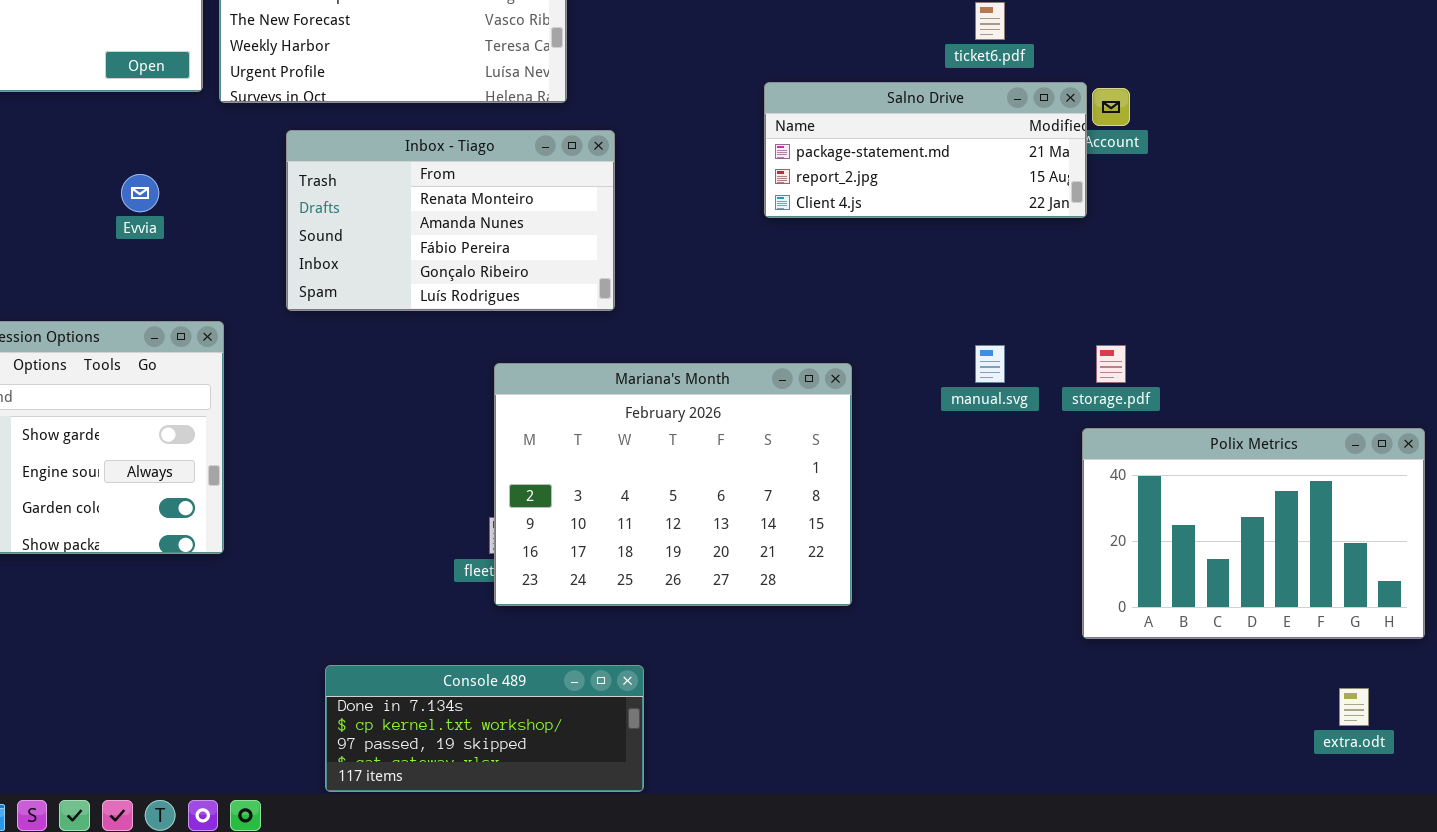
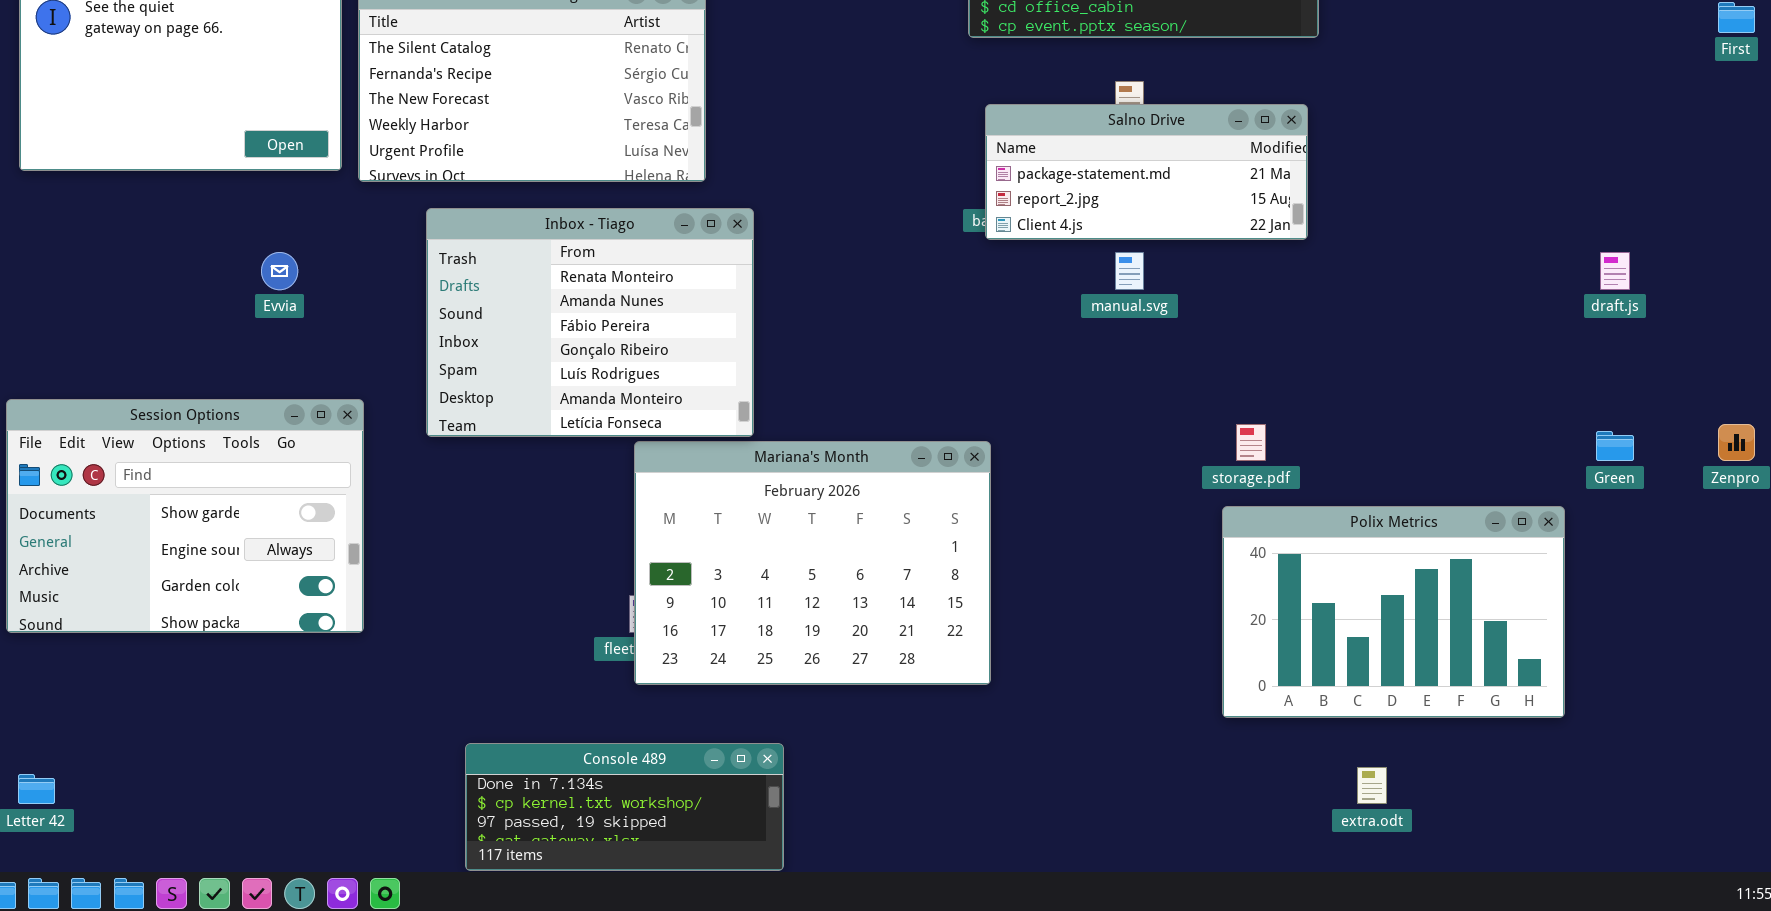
Salno Drive: [764,82,1087,218] -> [985,104,1308,240], moved
Inbox - Tiago: [286,130,615,311] -> [426,208,754,437], resized
manual.svg: [975,345,1005,383] -> [1115,252,1144,290], moved
extra.odt: [1339,688,1369,726] -> [1357,767,1387,804], moved

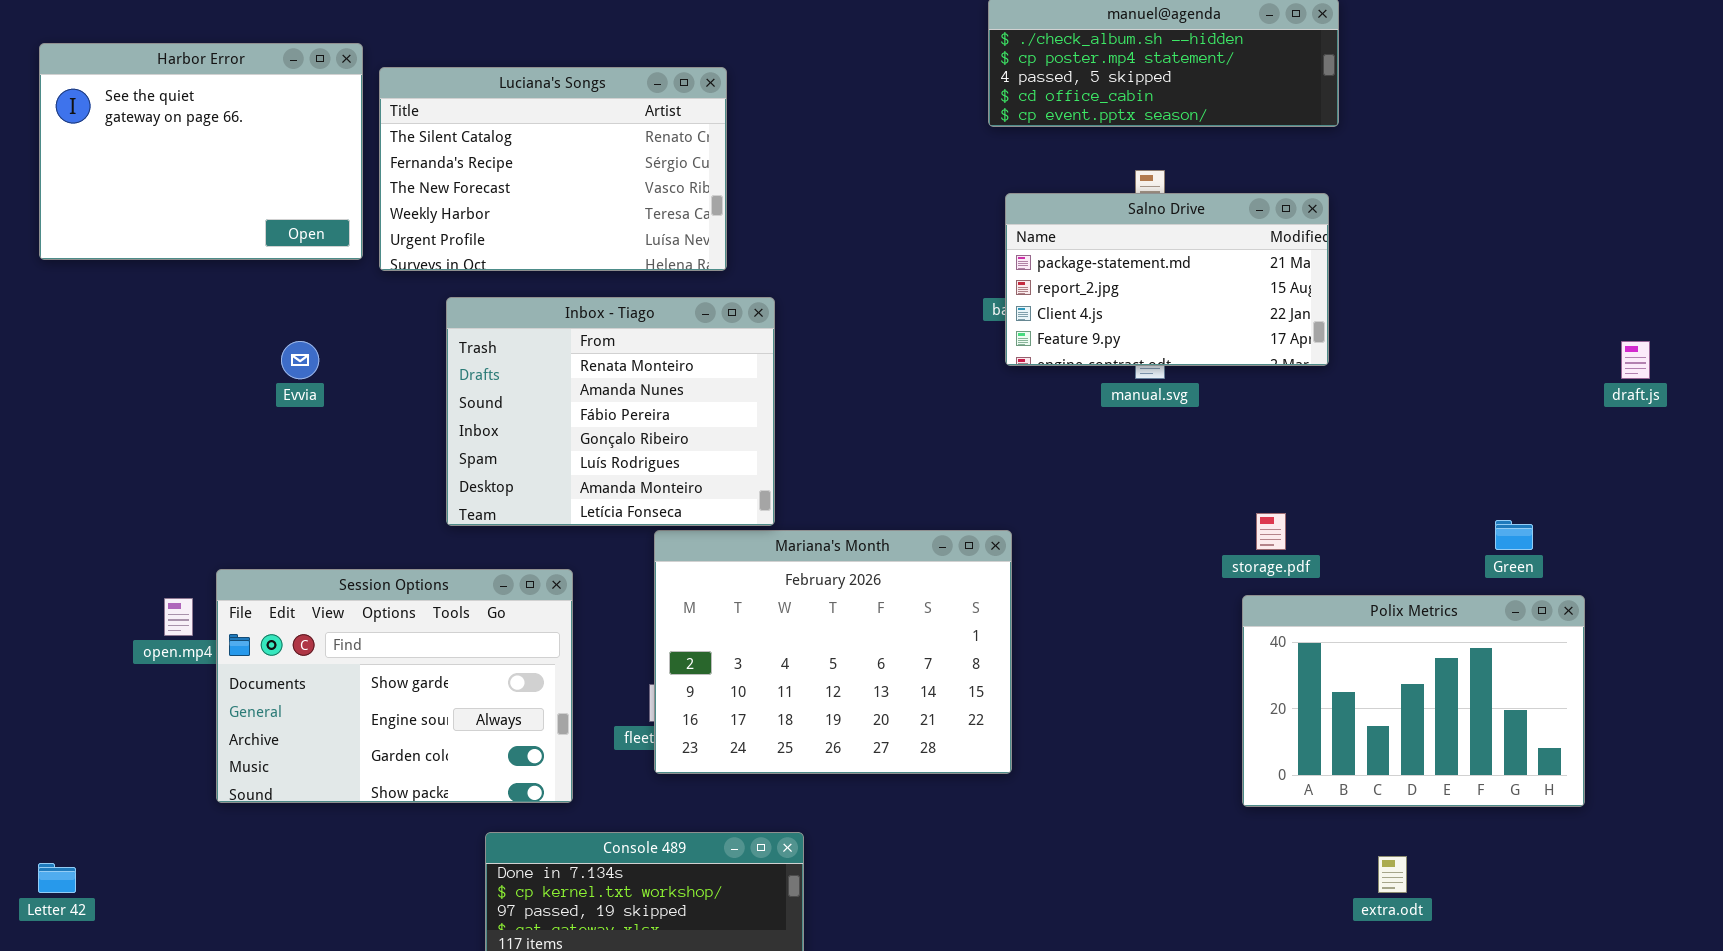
Salno Drive: [985,104,1308,240] -> [1005,193,1329,366], resized
Session Options: [6,399,364,633] -> [216,569,573,803], moved
Green: [1596,431,1634,461] -> [1495,520,1533,550], moved

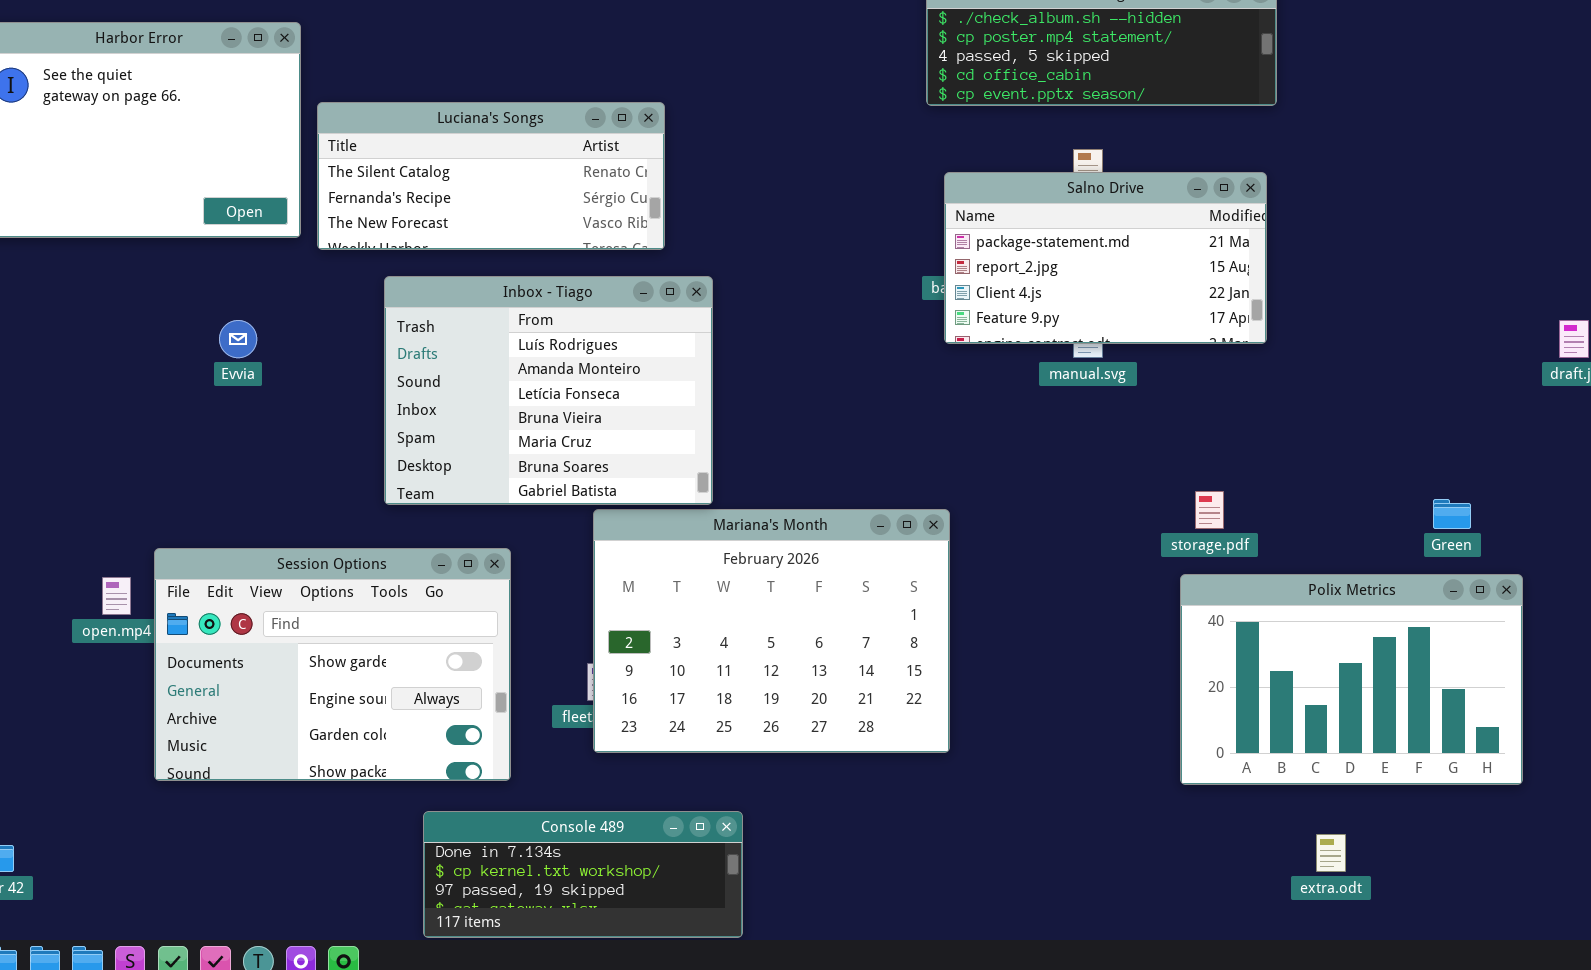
Luciana's Songs: [379,67,727,271] -> [317,102,665,250], resized
Inbox - Tiago: [446,297,775,526] -> [384,276,713,505], scrolled down 4 rows

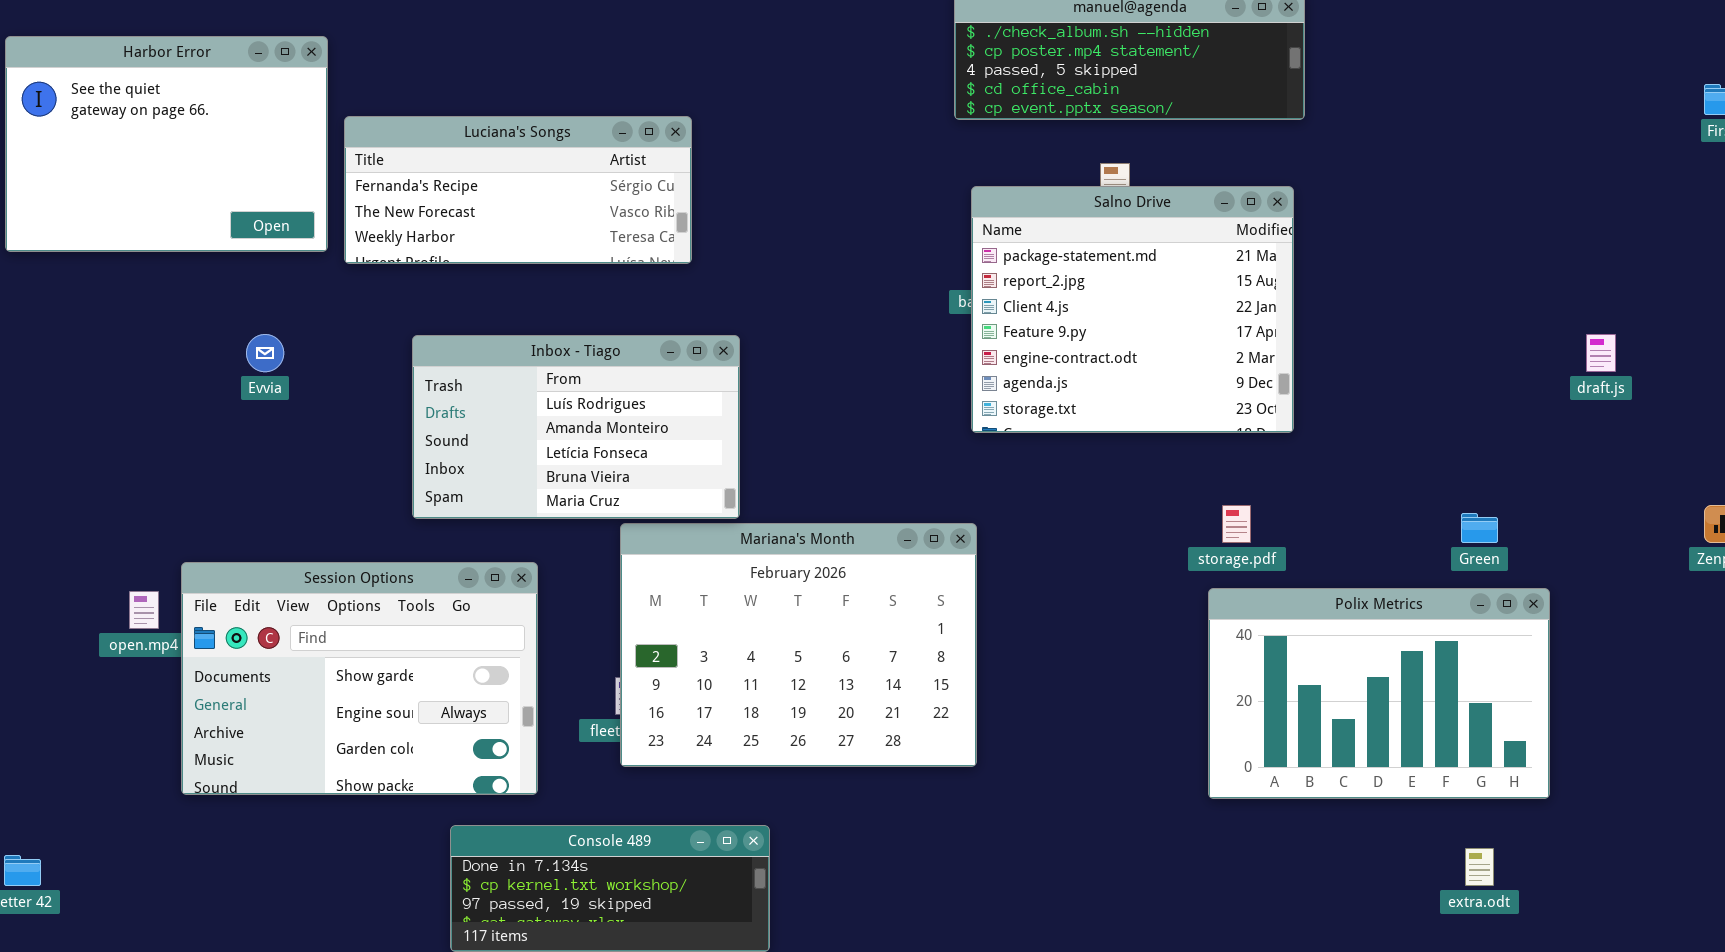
Luciana's Songs: [317,102,665,250] -> [344,116,692,264], scrolled down 1 row
Salno Drive: [944,172,1267,344] -> [971,186,1294,433], resized
Inbox - Tiago: [384,276,713,505] -> [412,335,740,519], resized
extra.odt: [1316,834,1346,872] -> [1465,848,1494,886], moved

